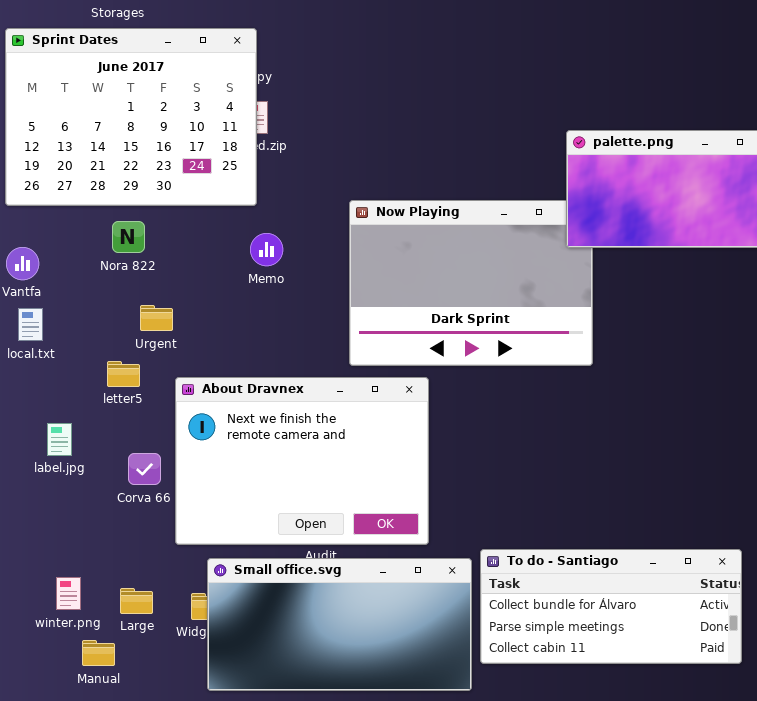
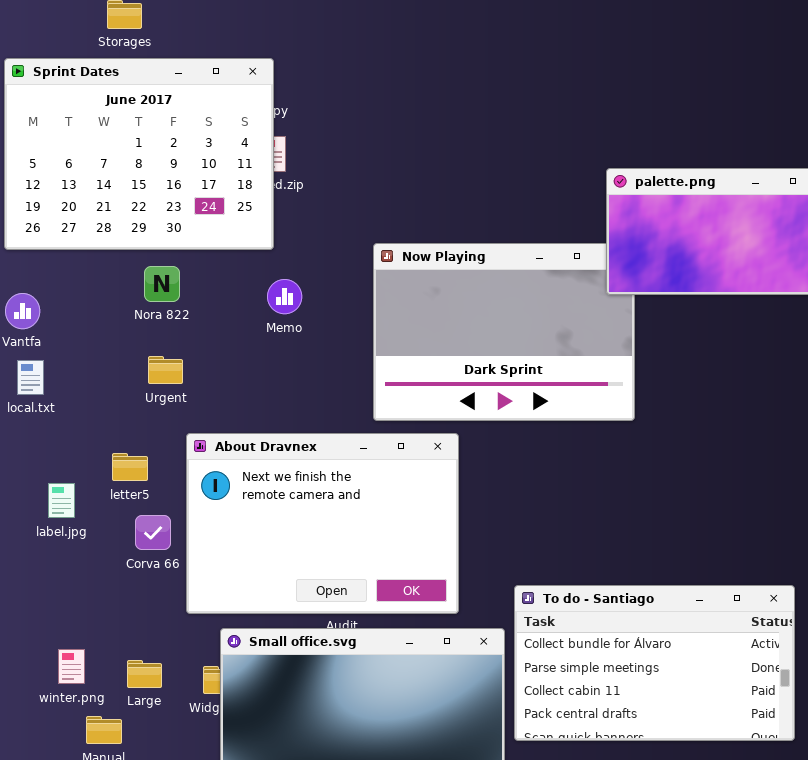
Nora 822: [112,221,145,253] -> [144,266,180,302], moved
letter5: [107,361,140,387] -> [112,453,148,481], moved
To do - Santiago: [480,549,742,664] -> [514,585,795,741], resized

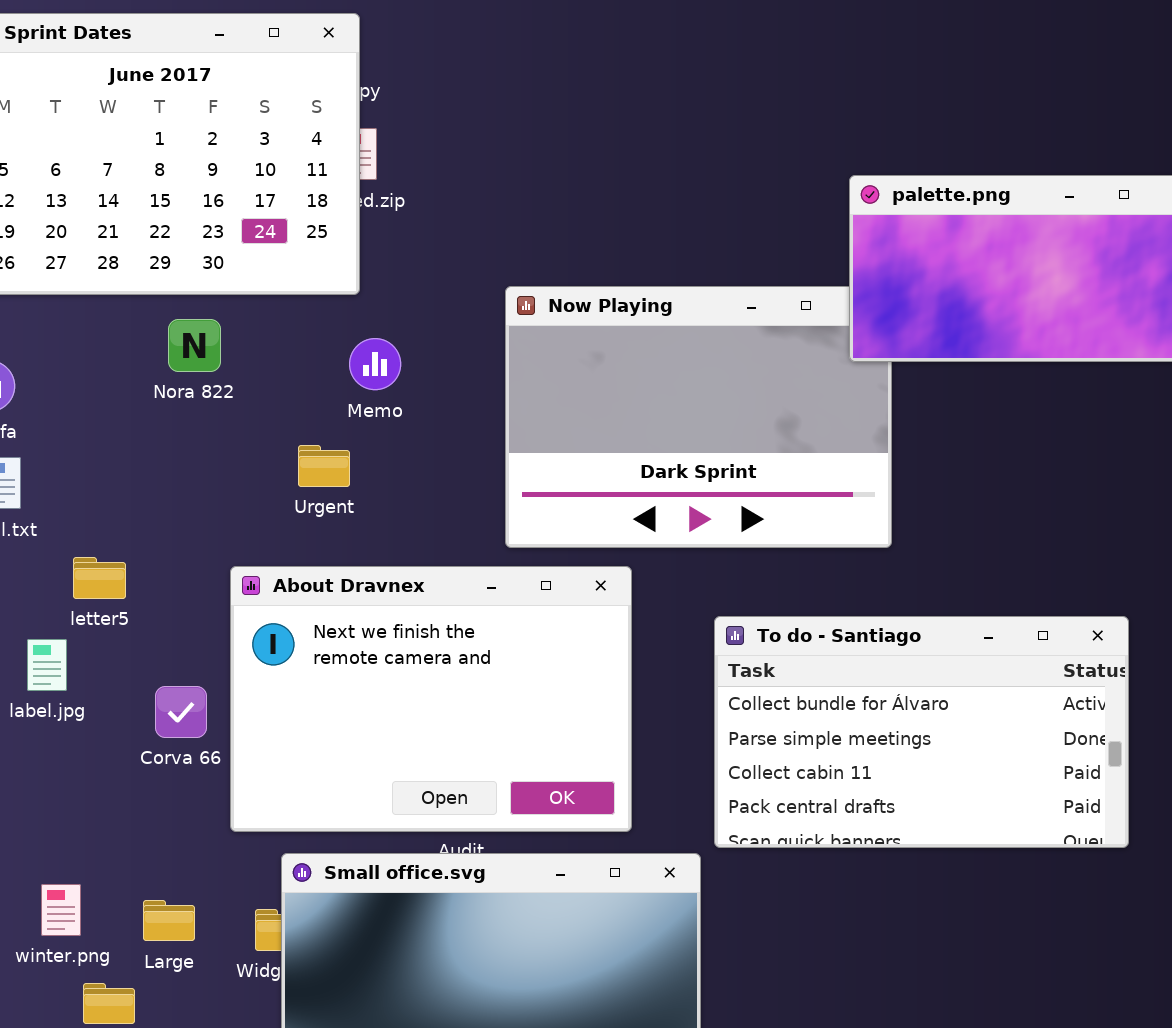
Urgent: [148,356,183,384] -> [298,445,350,487], moved
letter5: [112,453,148,481] -> [73,557,126,599], moved
To do - Santiago: [514,585,795,741] -> [714,616,1129,848], moved

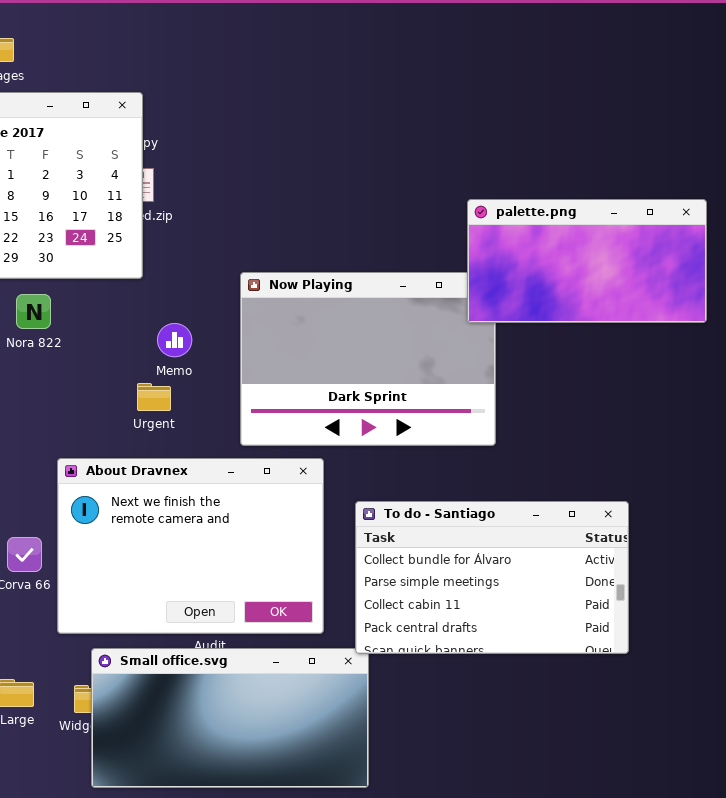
Memo: [349,338,401,390] -> [157,323,192,357], moved
Urgent: [298,445,350,487] -> [137,383,171,411], moved
To do - Santiago: [714,616,1129,848] -> [355,501,629,654], moved

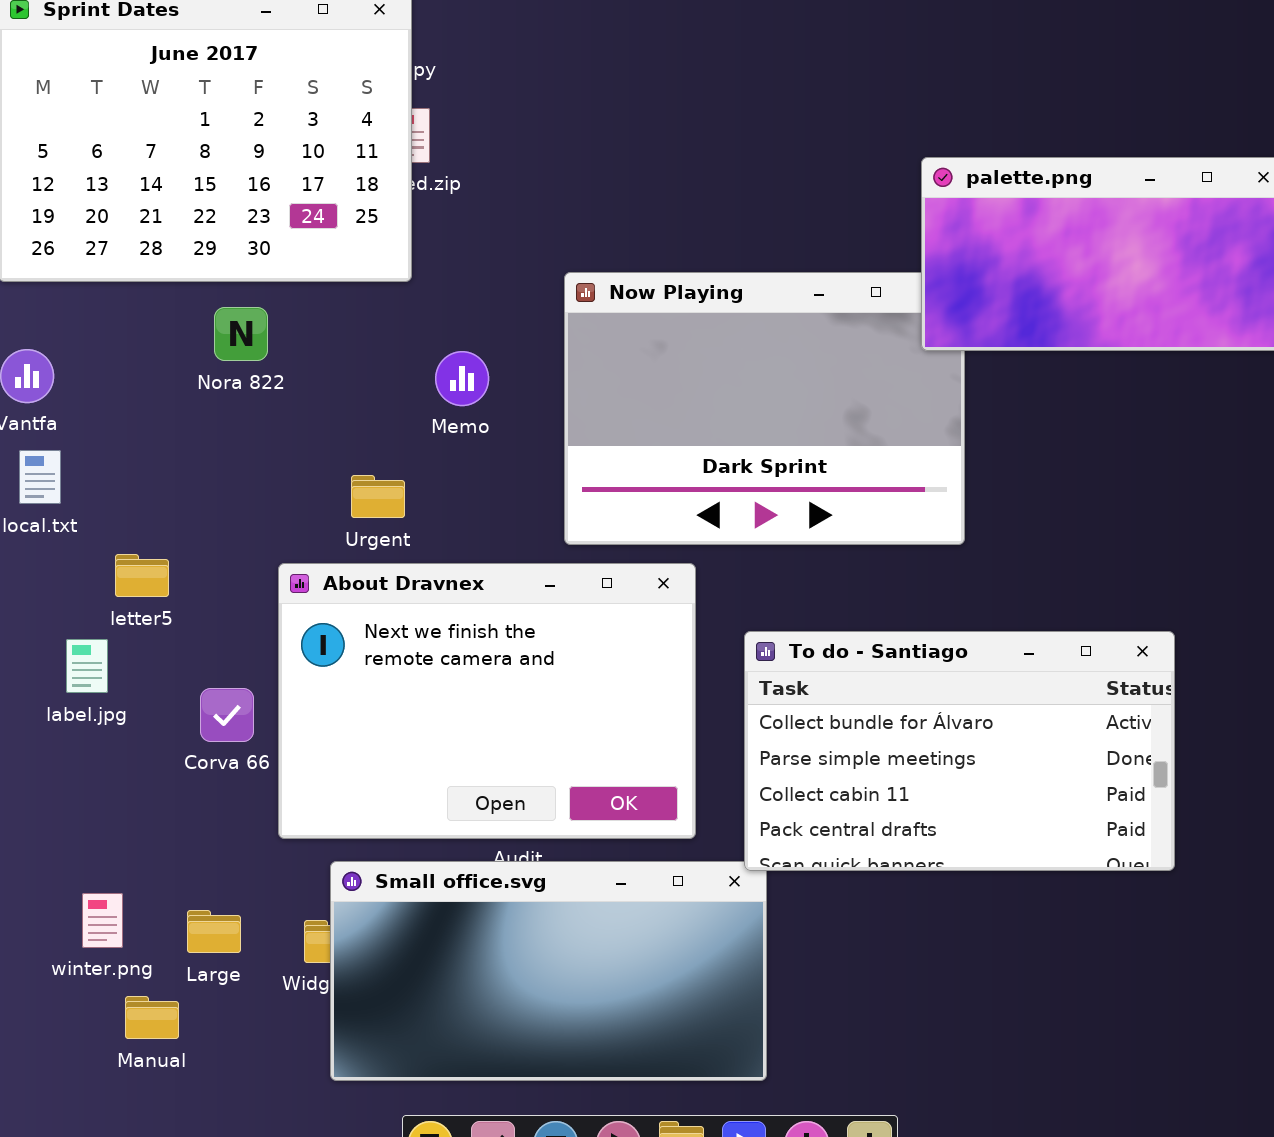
Urgent: [137,383,171,411] -> [351,475,405,518], moved

